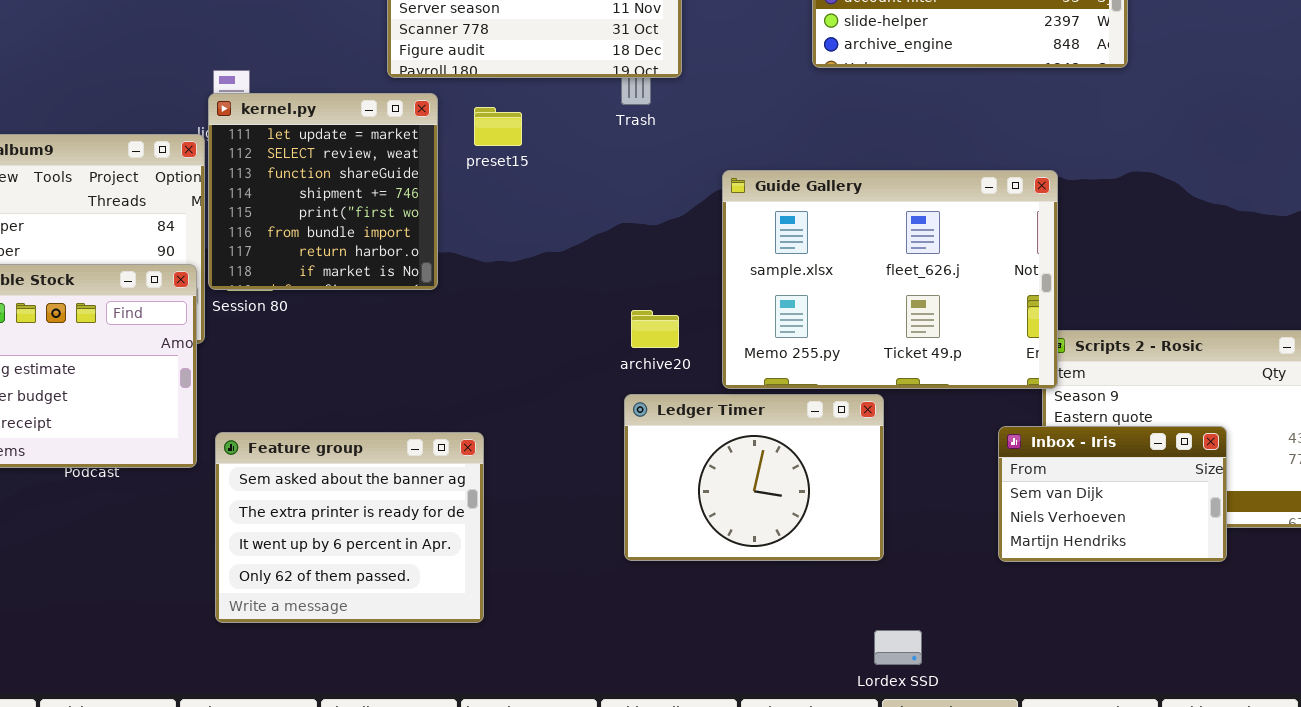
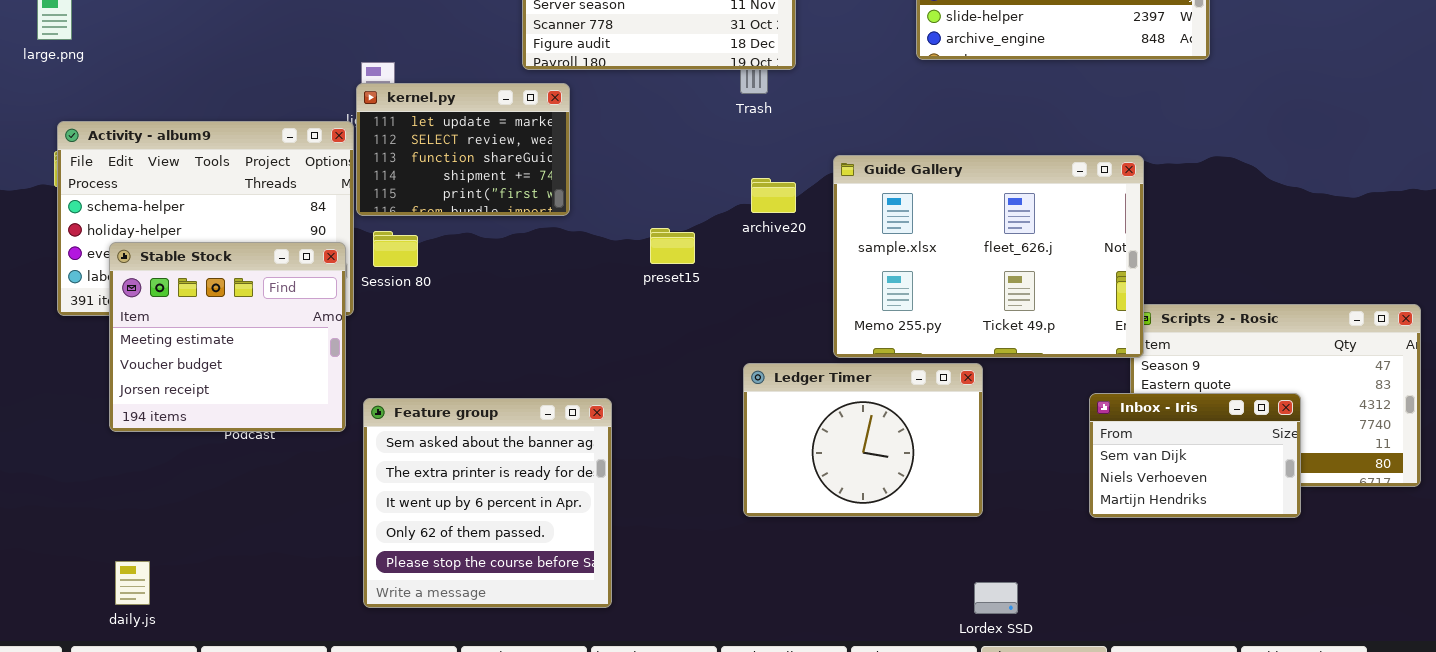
kernel.py: [208,93,438,290] -> [356,83,570,216], resized
preset15: [474,107,522,146] -> [650,228,695,264], moved
archive20: [631,310,679,348] -> [751,178,796,213], moved
Feature group: [215,432,484,623] -> [363,398,612,608], resized

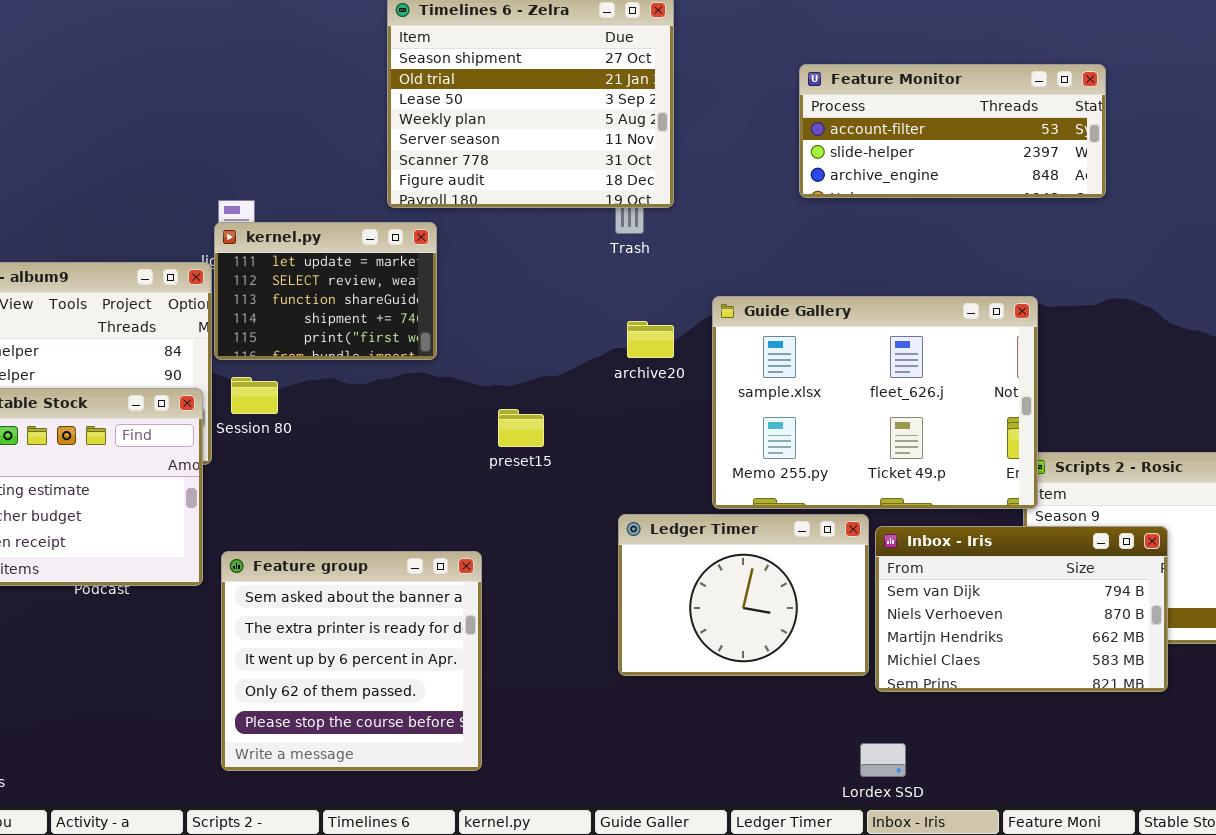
preset15: [650,228,695,264] -> [498,409,544,447], moved
Inbox - Iris: [1089,393,1301,518] -> [875,526,1168,692], moved, resized

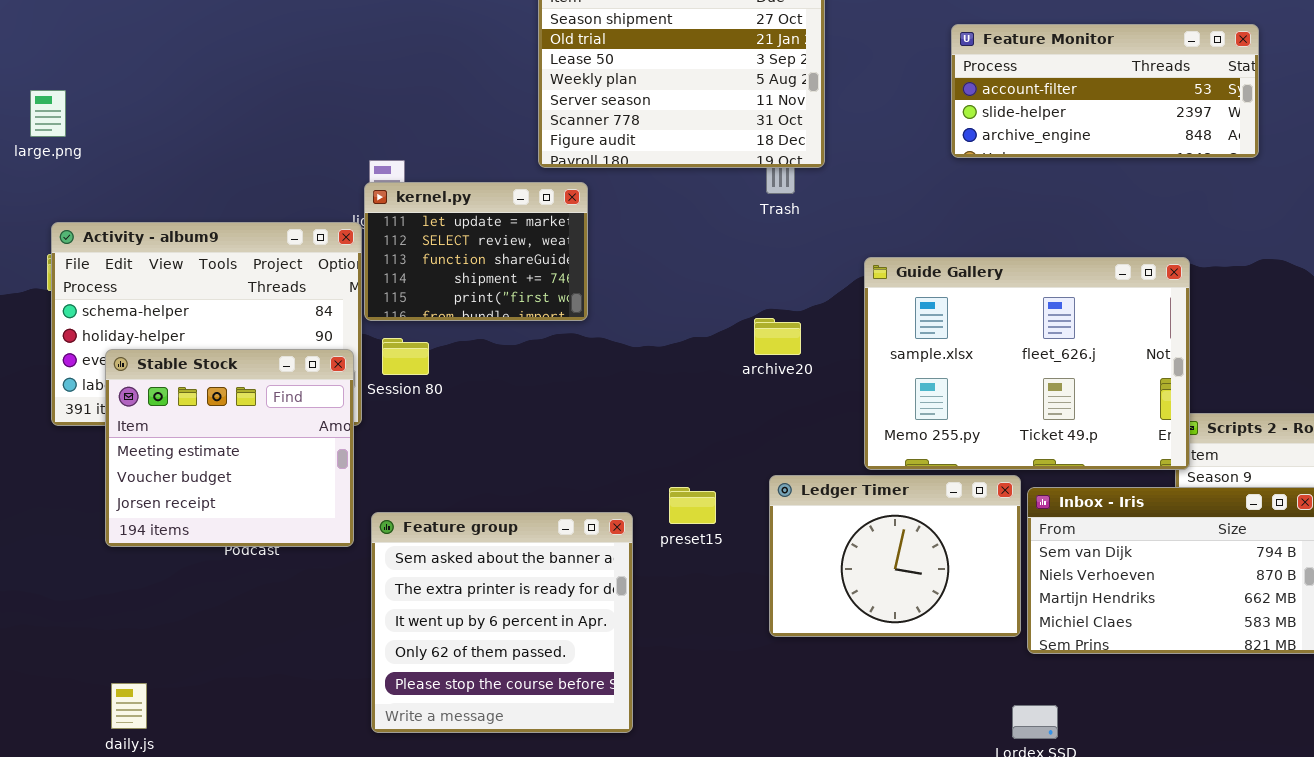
archive20: [627,321,674,358] -> [754,318,801,355], moved
preset15: [498,409,544,447] -> [669,487,716,524], moved

